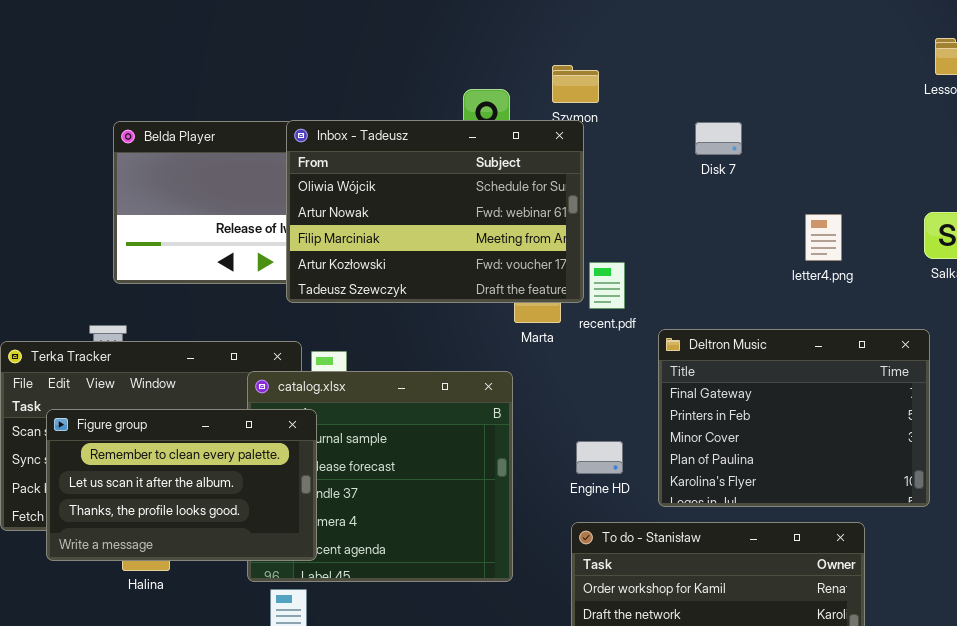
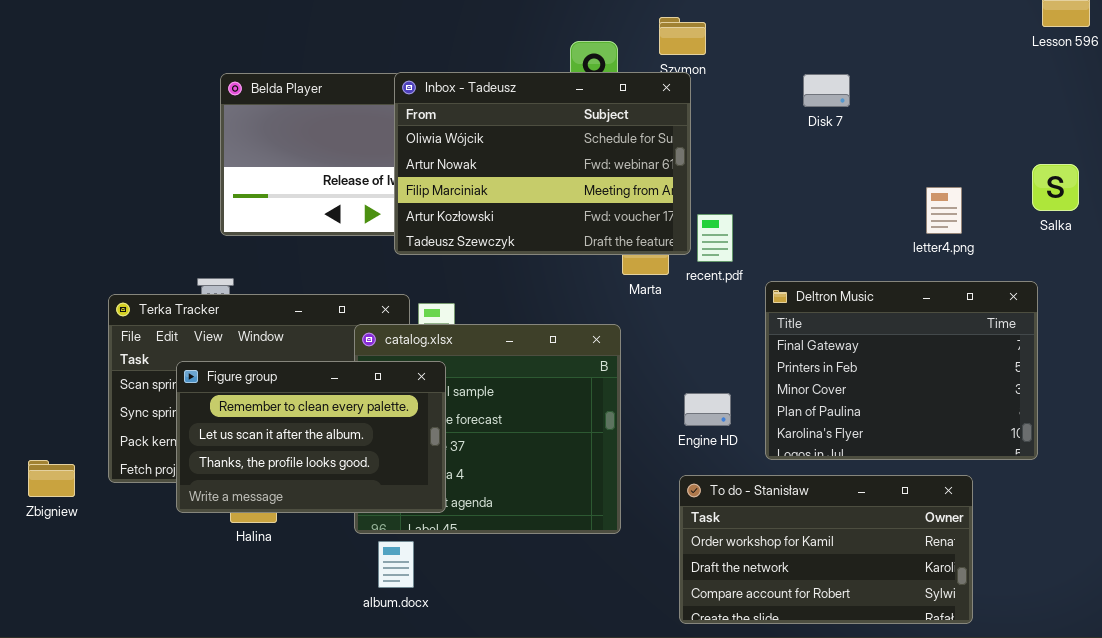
letter4.png: [805,214,842,261] -> [926,187,962,234], moved
Figure group: [46,409,317,561] -> [176,361,446,513], moved

